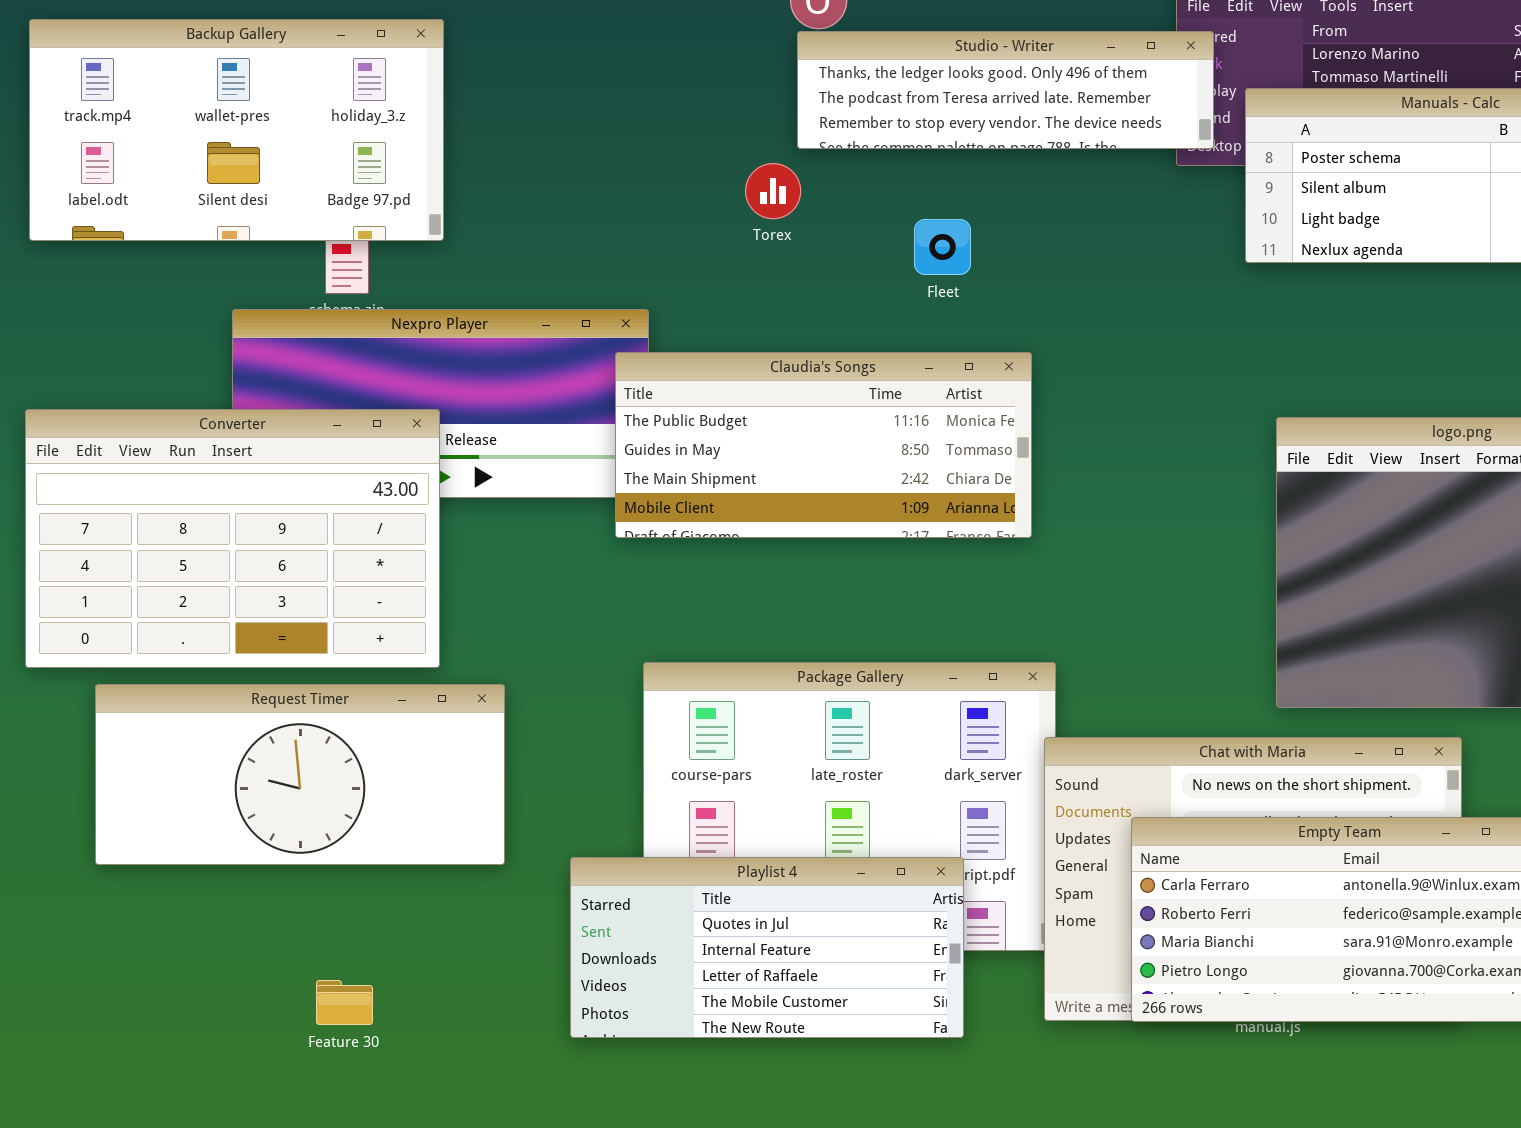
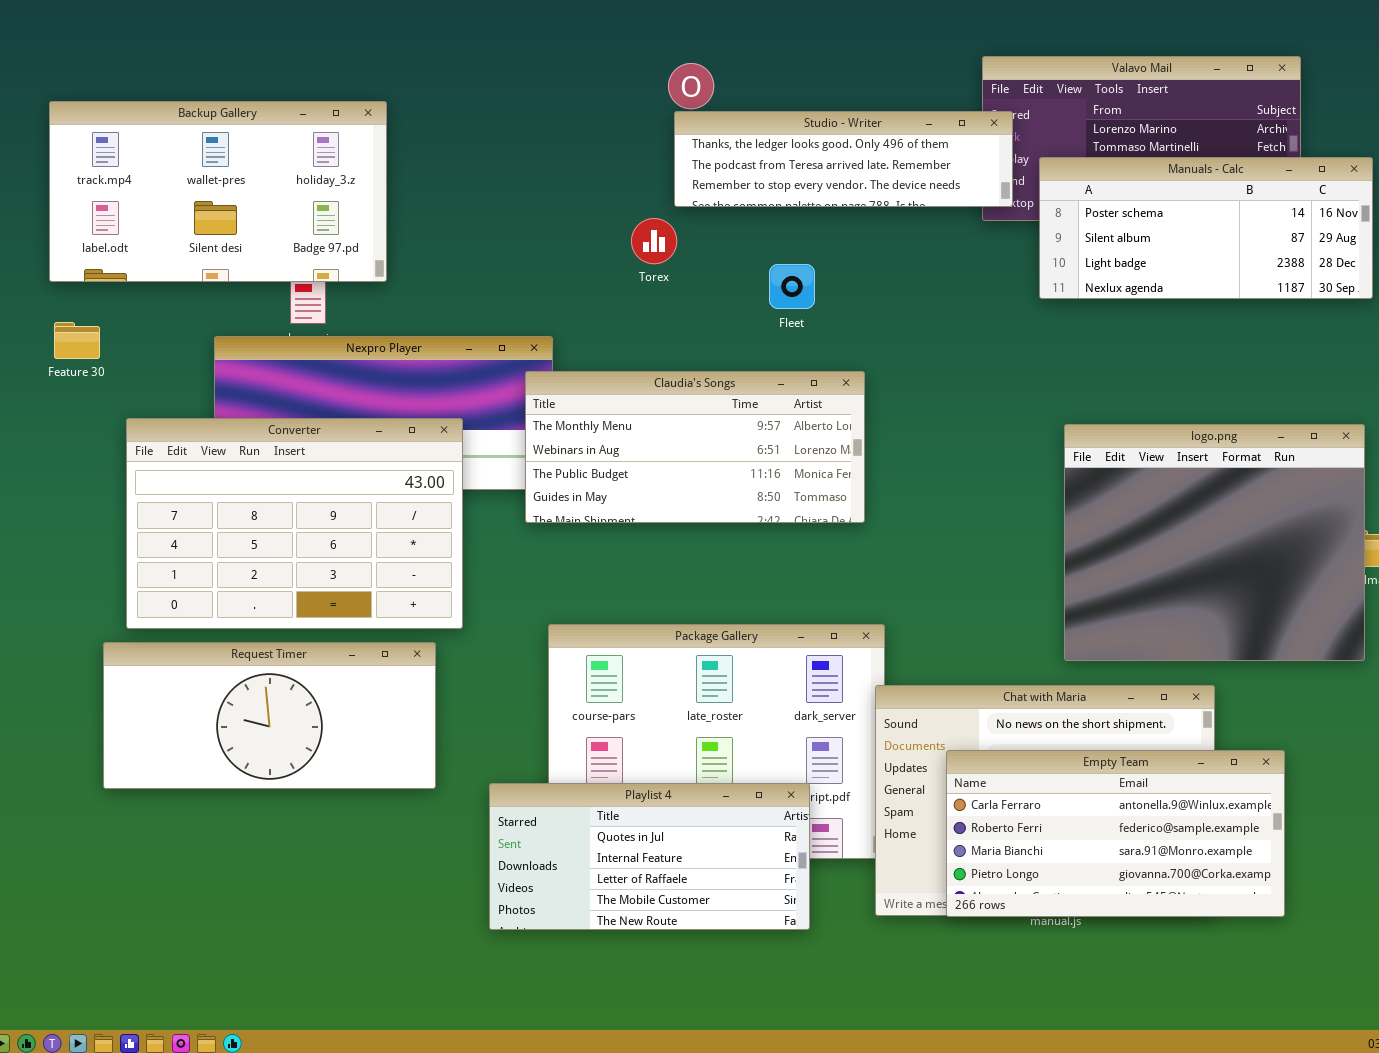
Claudia's Songs: [615,352,1032,538] -> [525,371,865,523], scrolled up 2 rows
Converter: [25,409,440,668] -> [126,418,463,629], moved
Feature 30: [316,980,373,1025] -> [54,322,100,359], moved

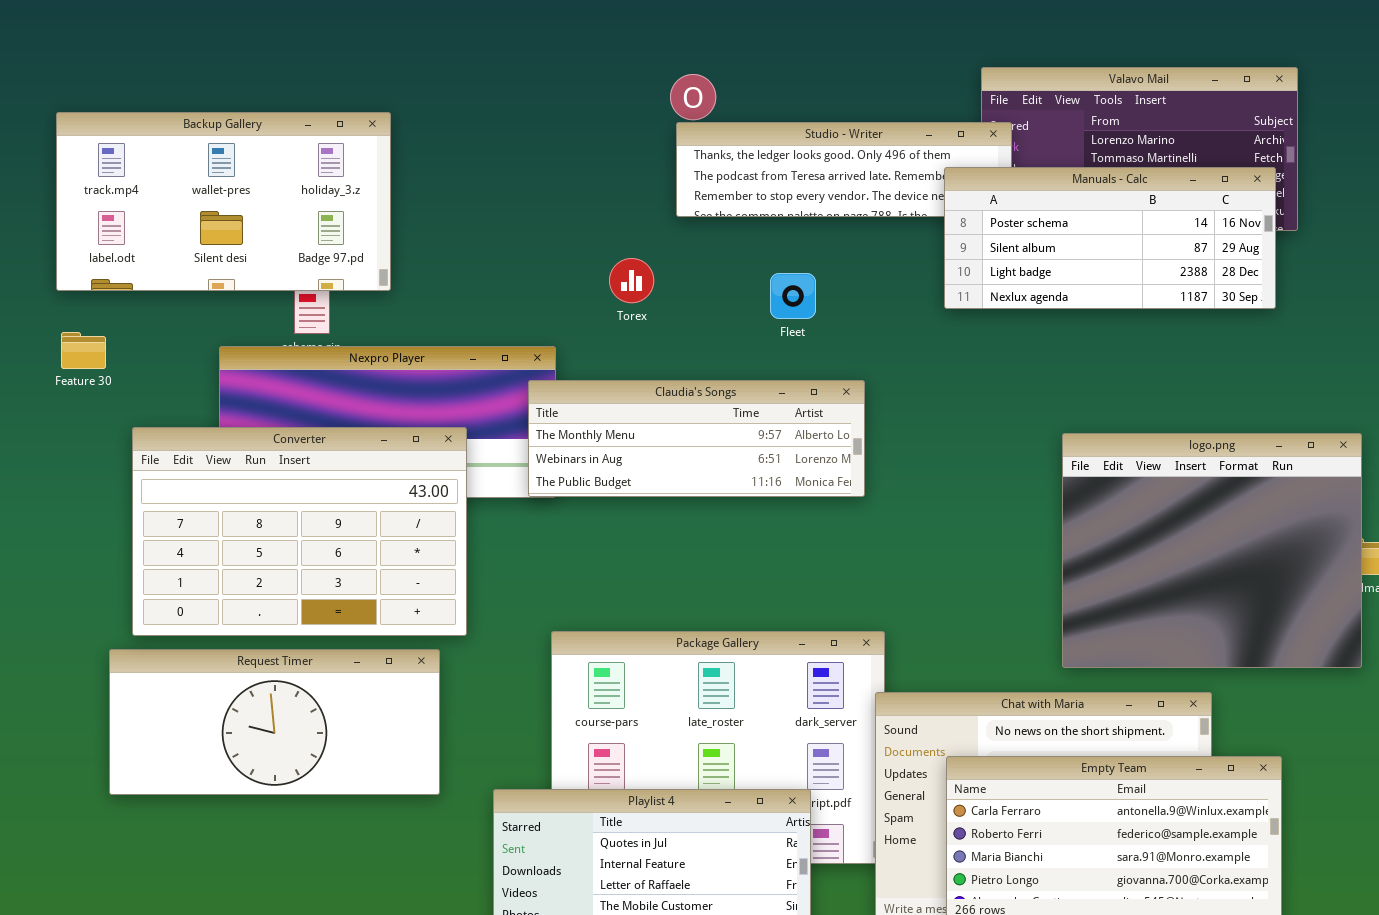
Manuals - Calc: [1039,157,1373,299] -> [944,167,1276,309], moved
Torex: [631,218,677,264] -> [609,258,654,303], moved
Claudia's Songs: [525,371,865,523] -> [528,380,865,497], resized

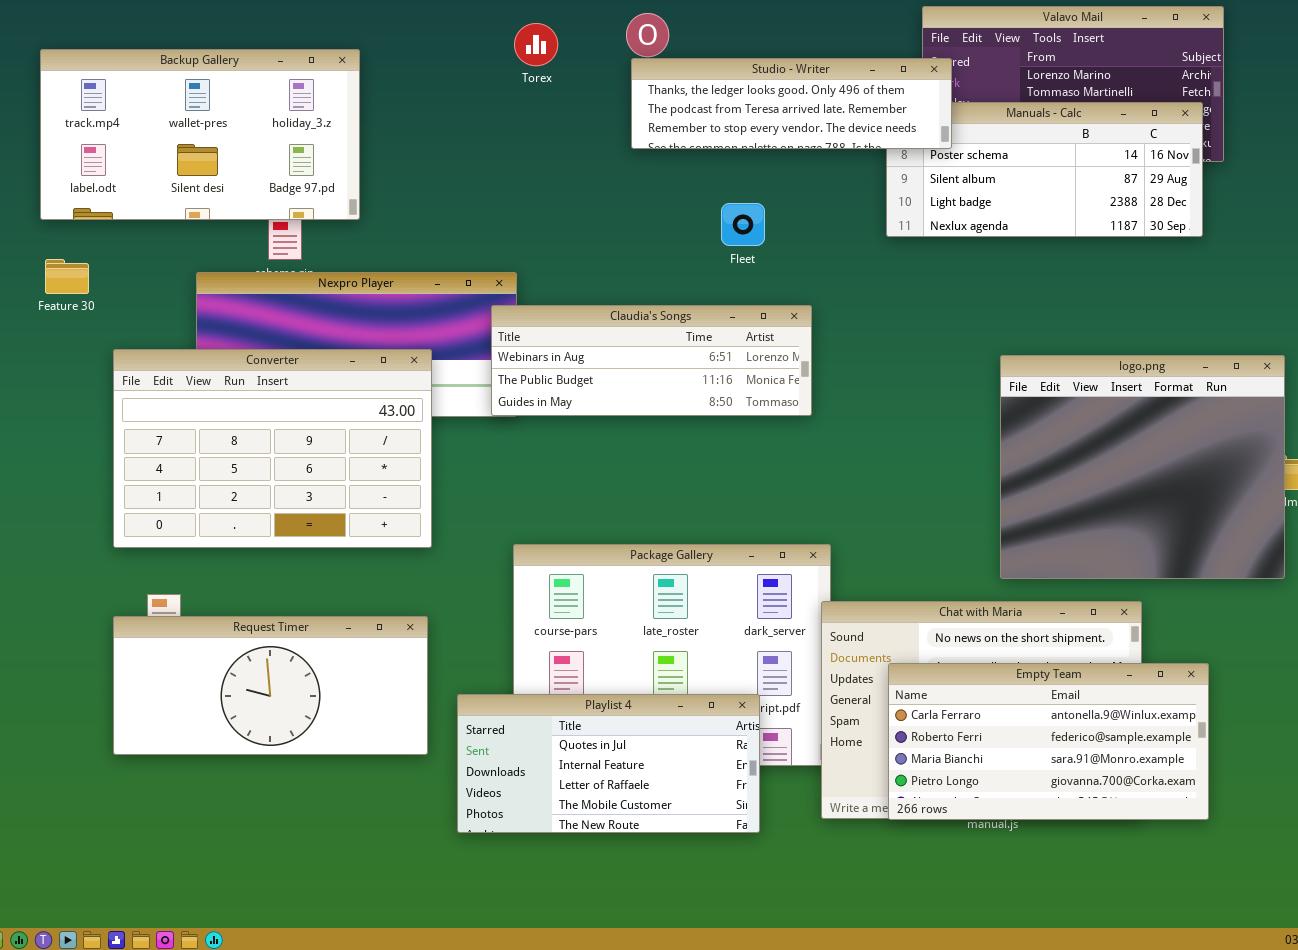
Studio - Writer: [676,122,1012,217] -> [631,58,952,149], raised
Torex: [609,258,654,303] -> [514,23,558,66], moved
Claudia's Songs: [528,380,865,497] -> [491,305,812,416], scrolled down 1 row
Request Timer: [109,649,440,795] -> [113,616,428,755], moved

